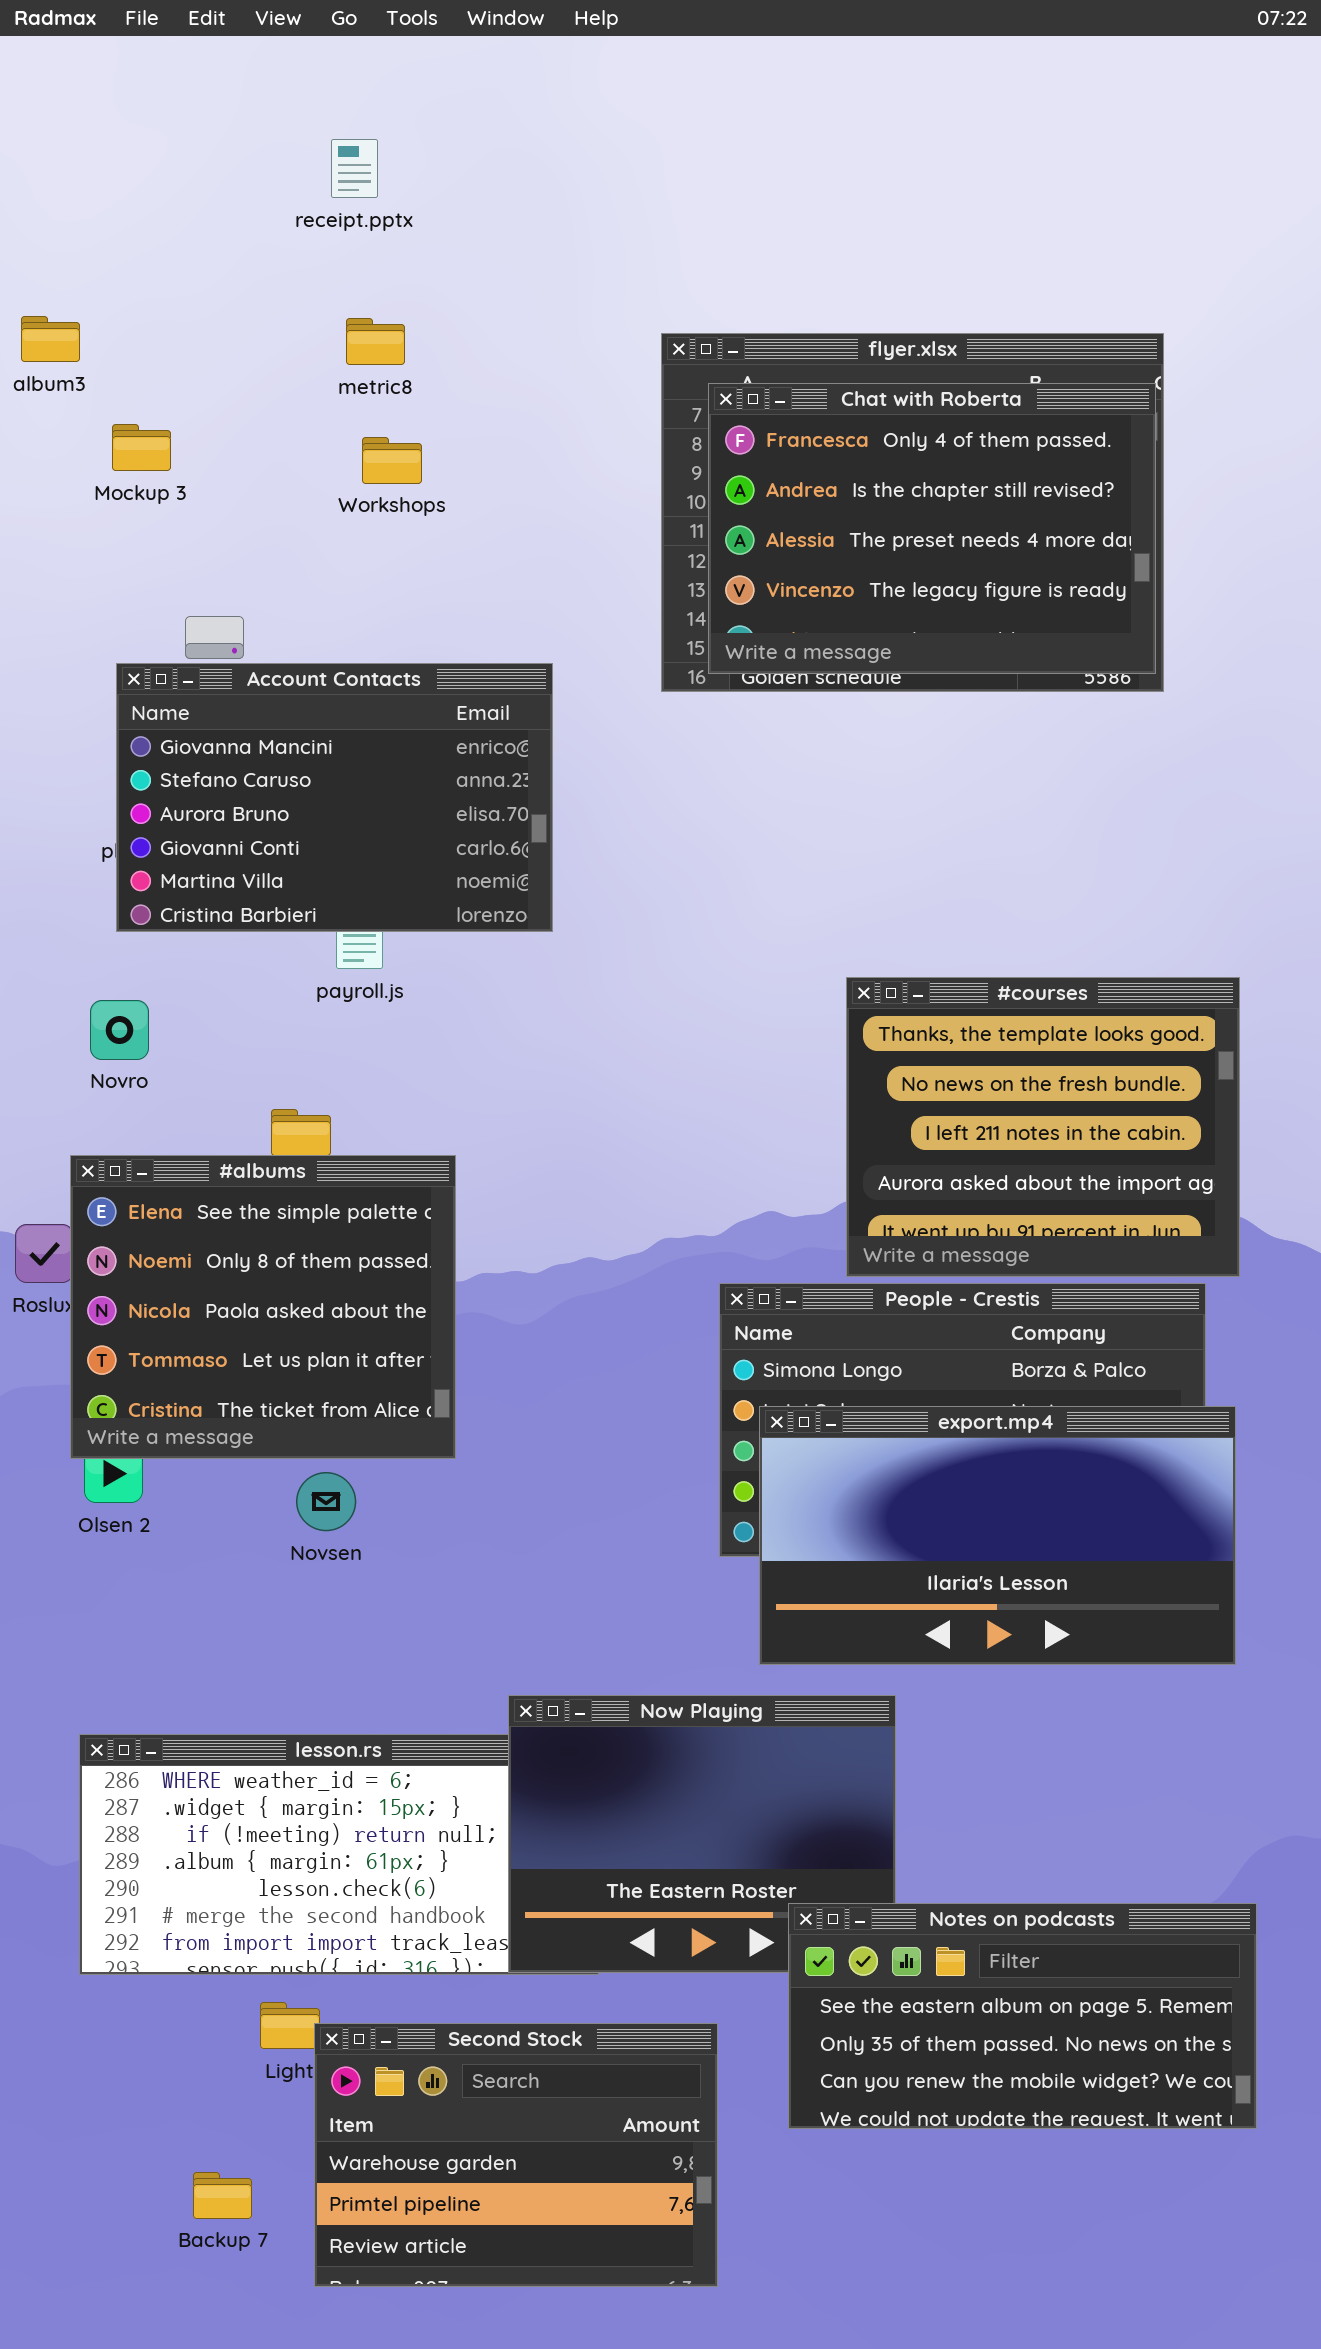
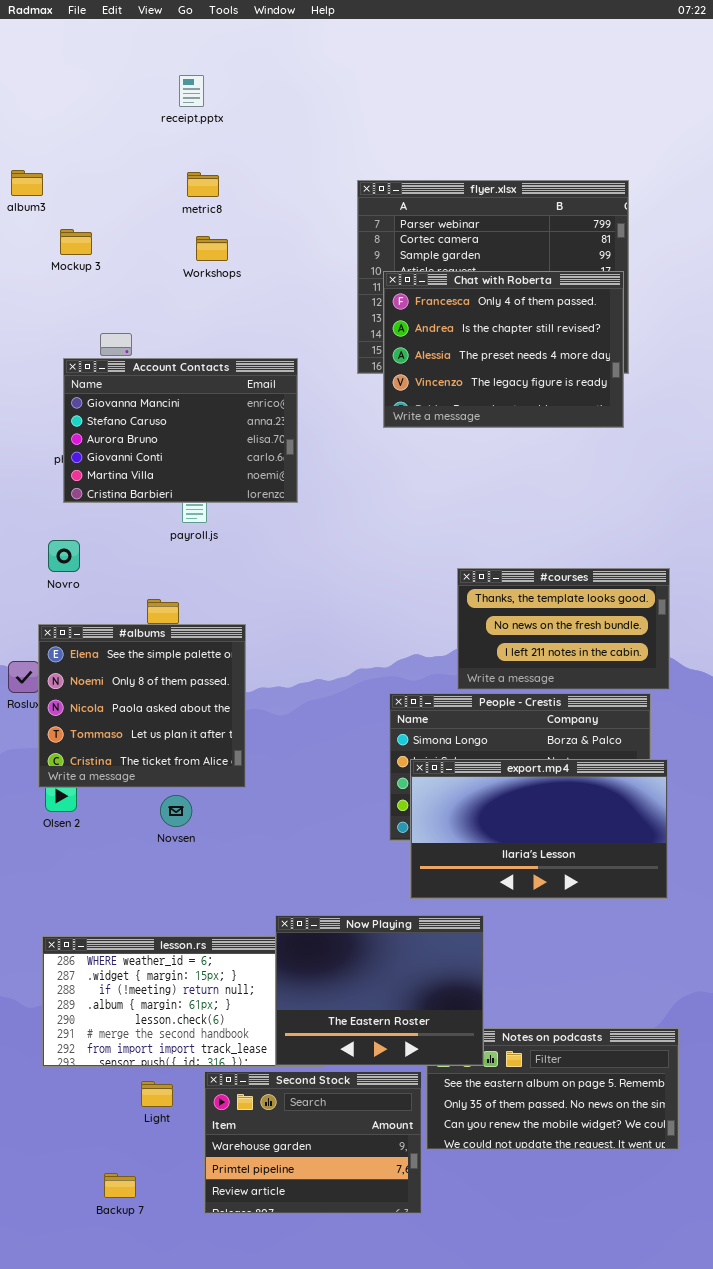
Chat with Roberta: [708,383,1156,674] -> [383,271,624,428], moved
#courses: [846,977,1240,1277] -> [457,568,670,690], resized
Now Playing: [508,1695,896,1973] -> [275,915,484,1066], raised
Second Stock: [314,2023,718,2287] -> [204,1071,422,1214], moved

